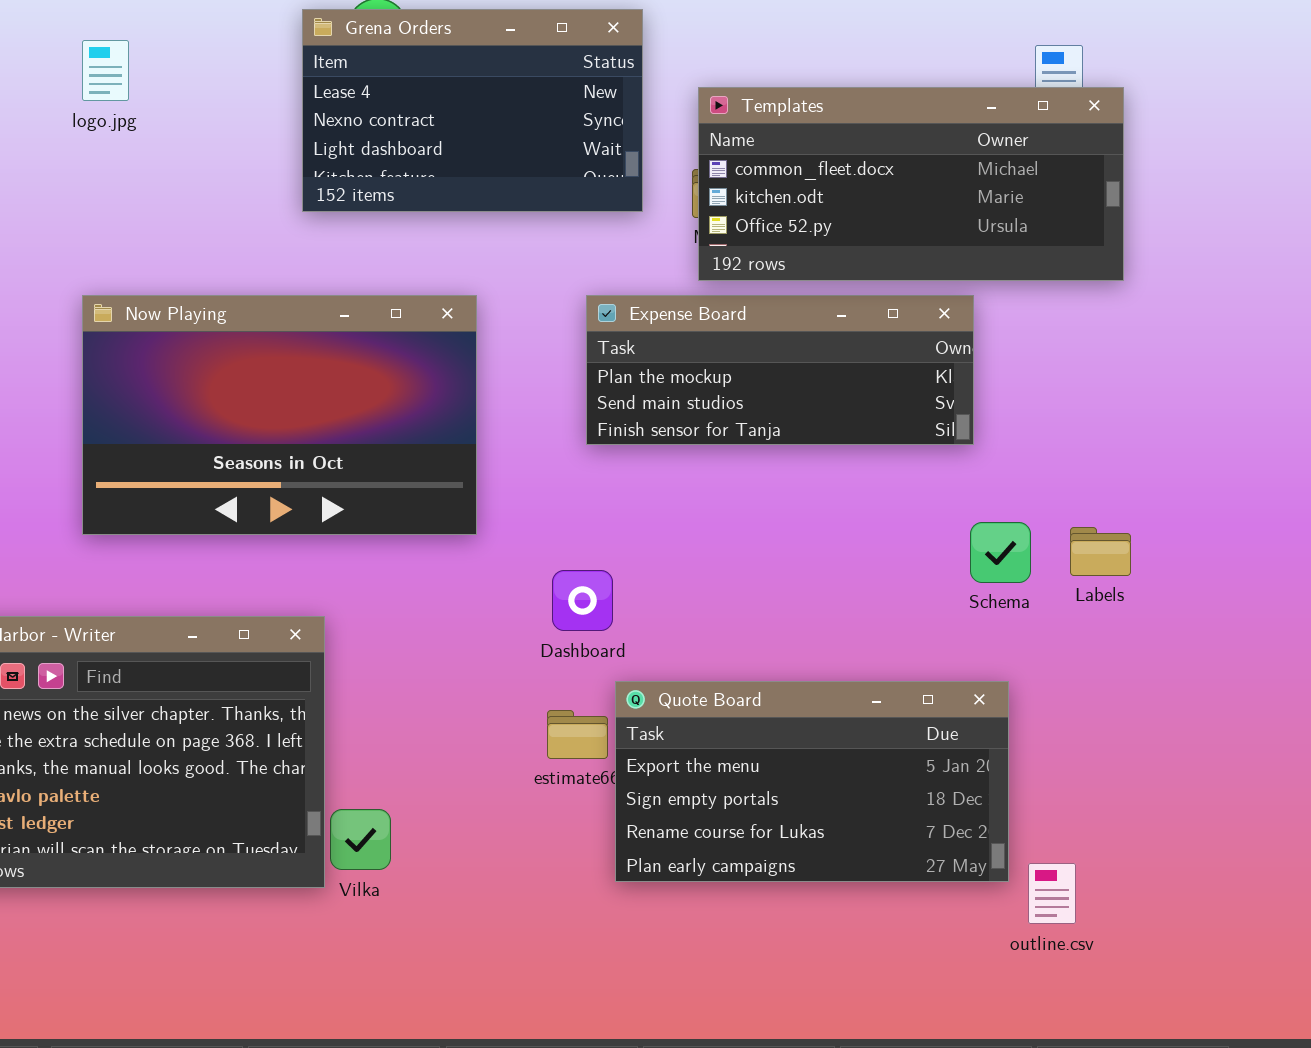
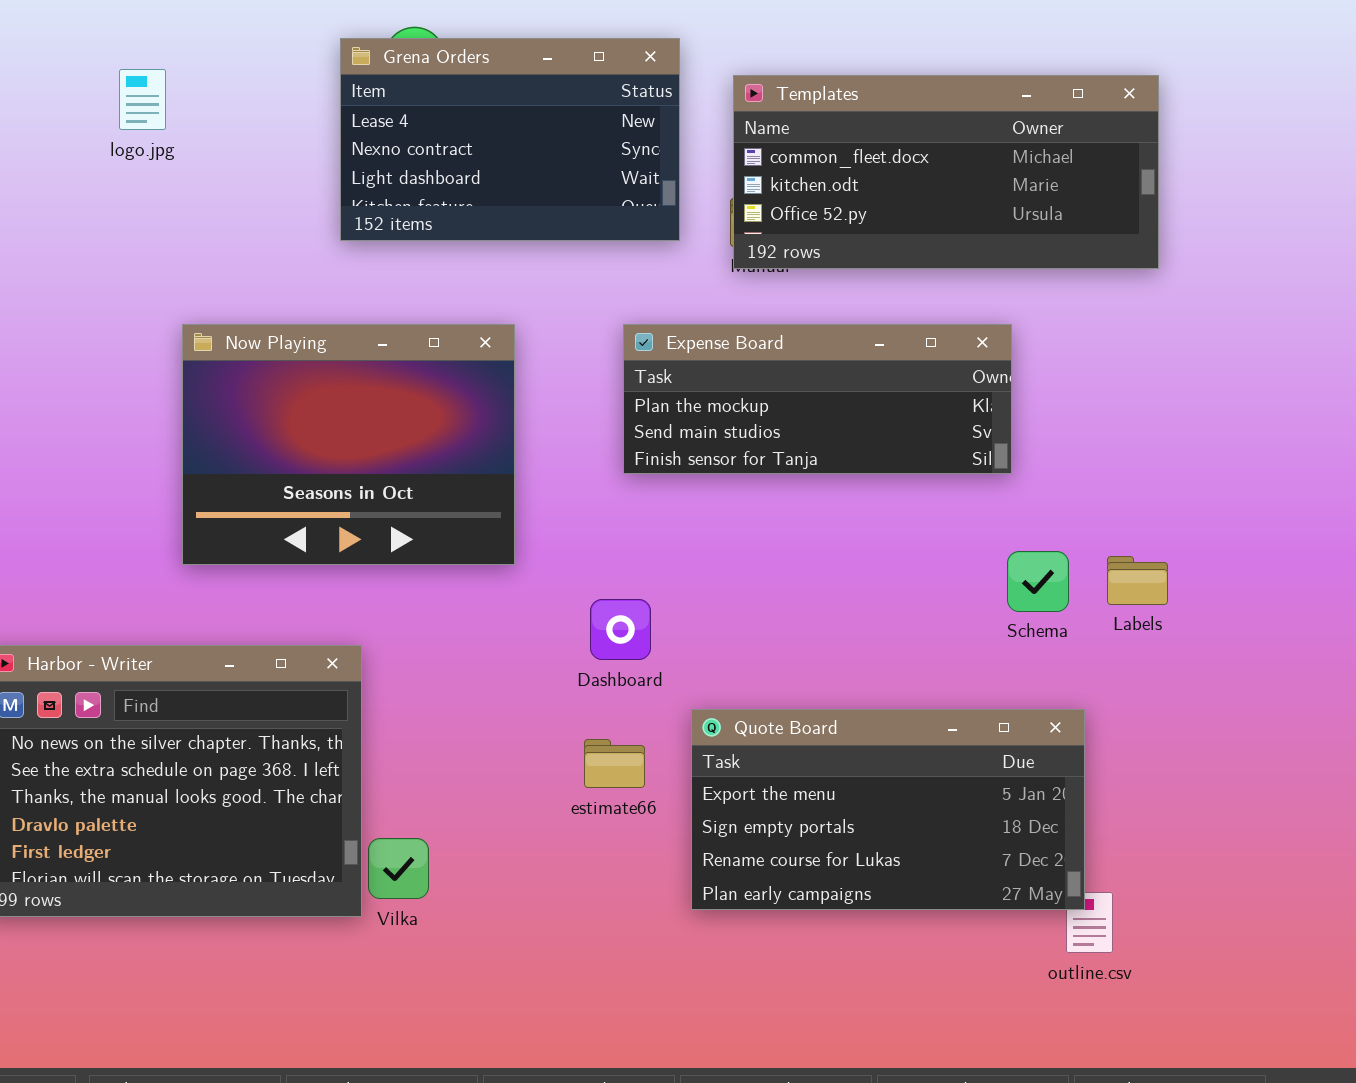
Templates: [698,87,1124,281] -> [733,75,1159,269], moved
Now Playing: [82,295,477,535] -> [182,324,515,565], resized
Quote Board: [615,681,1009,882] -> [691,709,1085,910], moved

